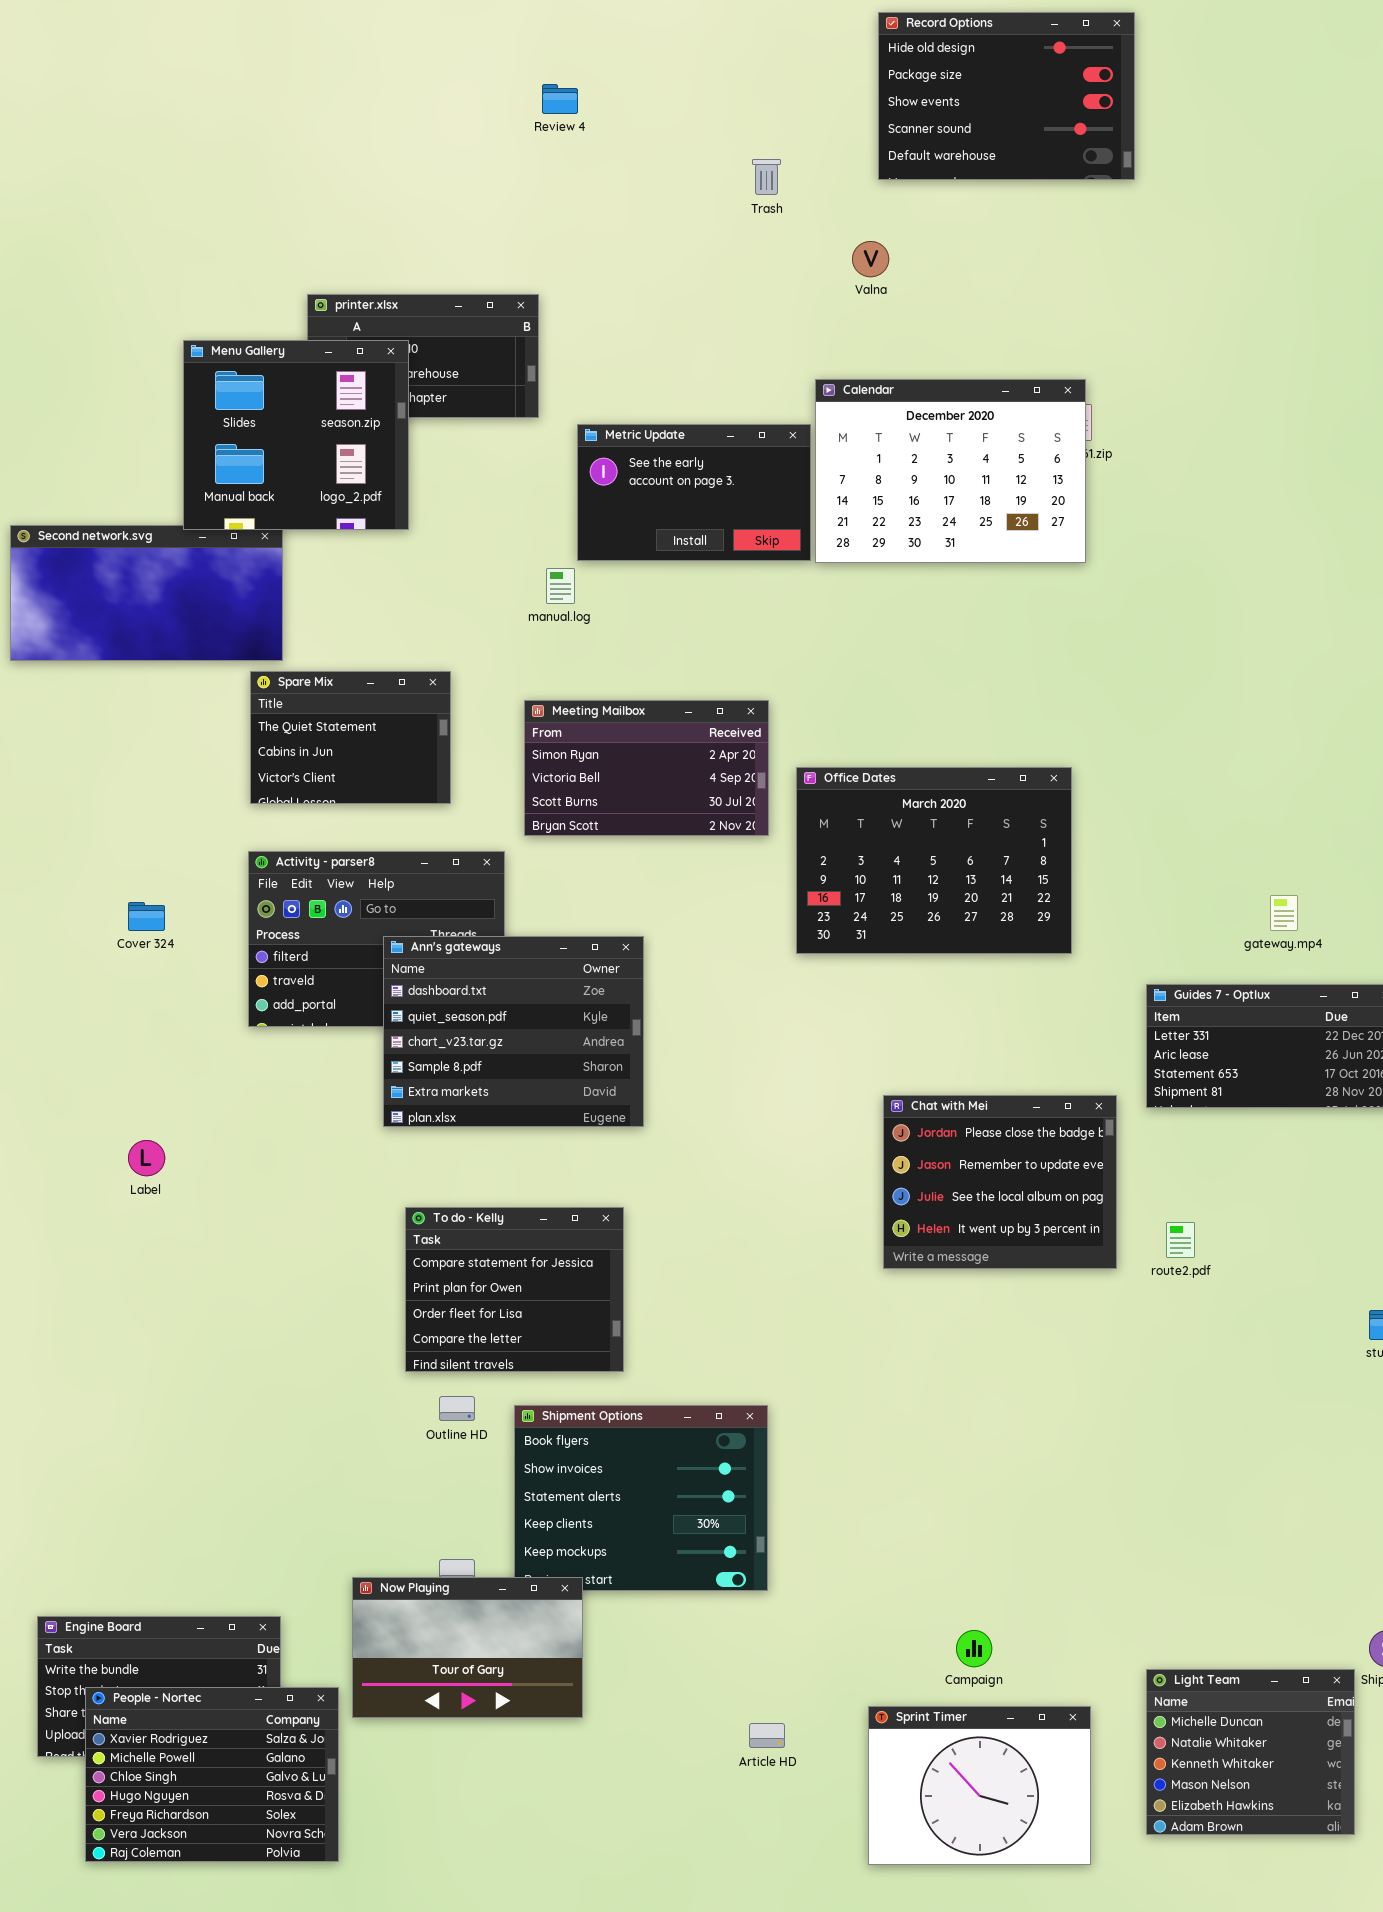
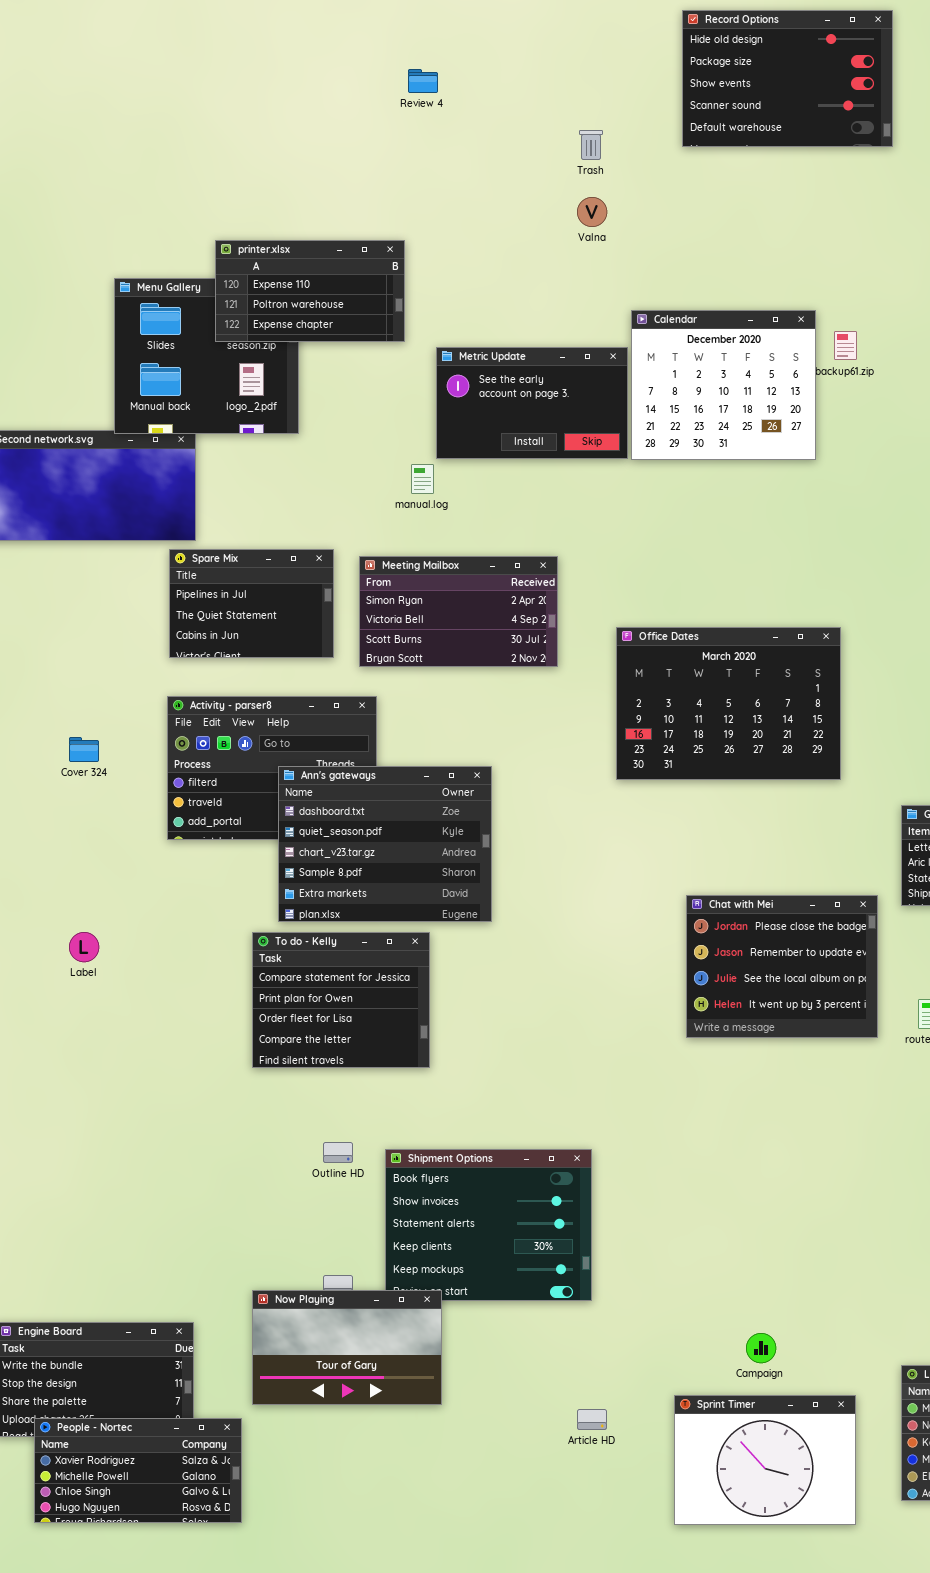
Valna: [852,241,889,277] -> [577,197,607,227], moved
printer.xlsx: [307,294,539,418] -> [215,240,405,342], raised
Calendar: [815,379,1086,563] -> [631,310,816,460], resized
Spare Mix: [250,671,451,804] -> [169,549,334,658], scrolled up 1 row
Meeting Mailbox: [524,700,769,836] -> [359,556,558,667], moved
To do - Kelly: [405,1207,624,1372] -> [252,932,430,1068], moved
People - Nortec: [85,1687,339,1862] -> [34,1418,242,1523], resized

